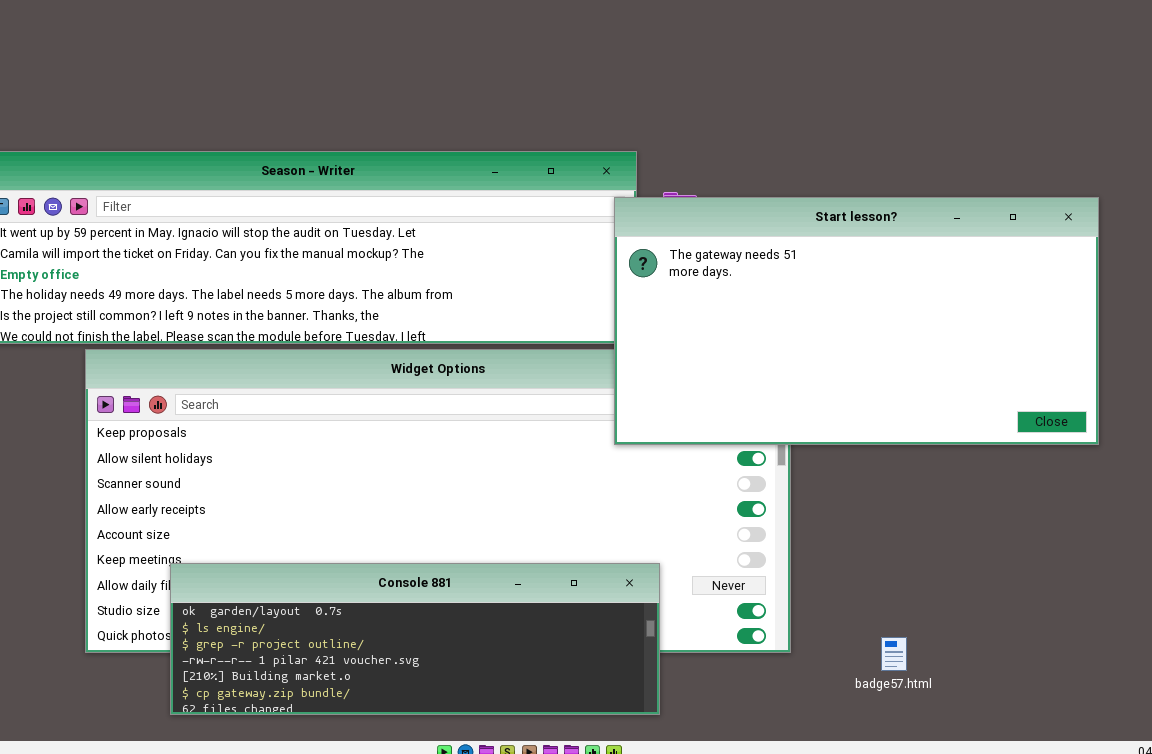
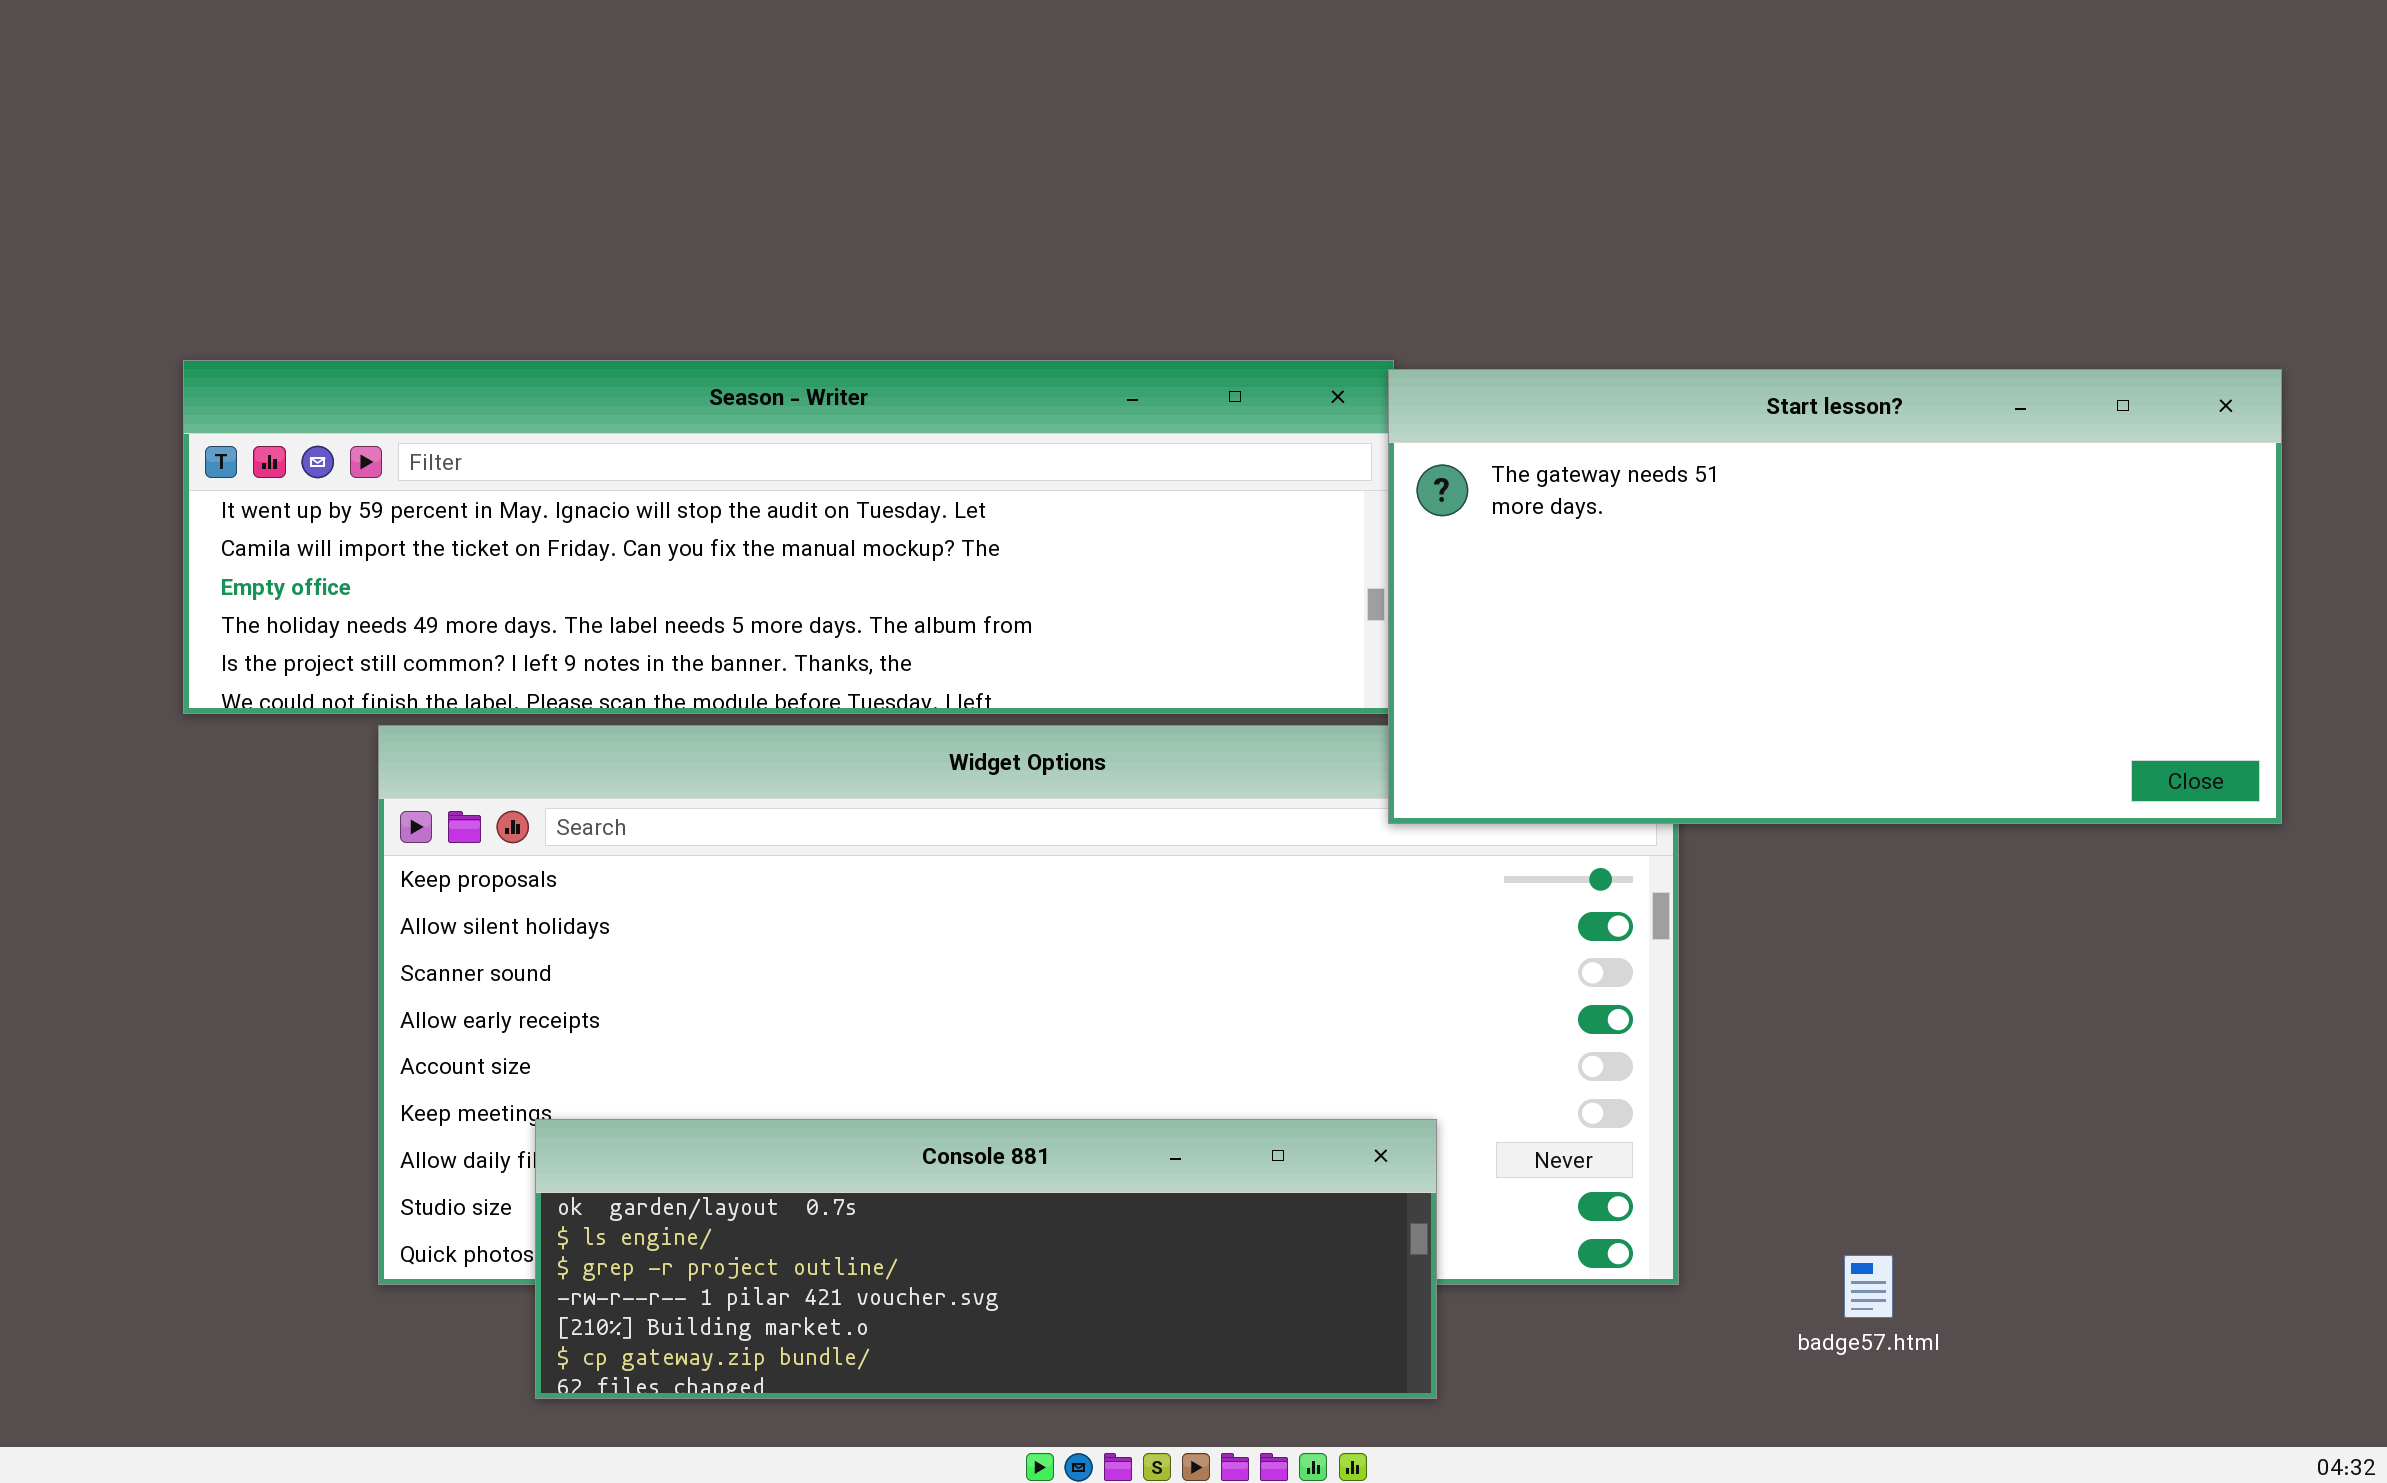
Start lesson?: [614,197,1099,445] -> [1388,369,2282,824], moved

